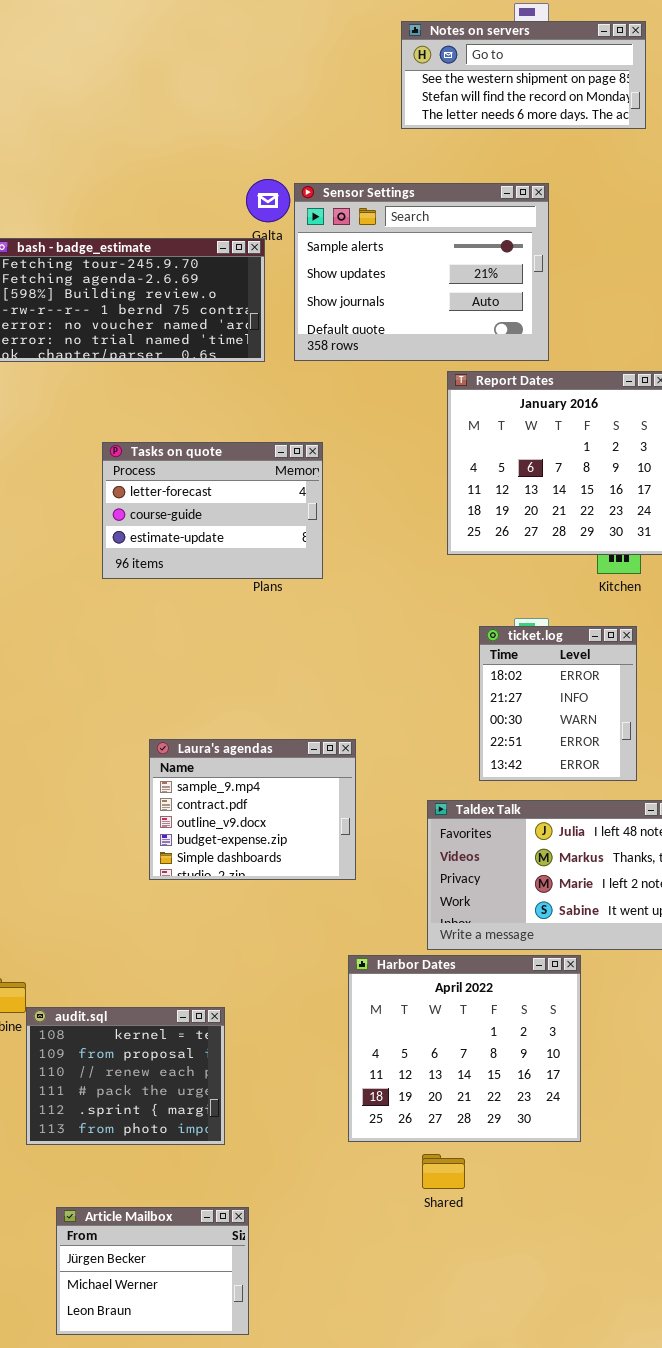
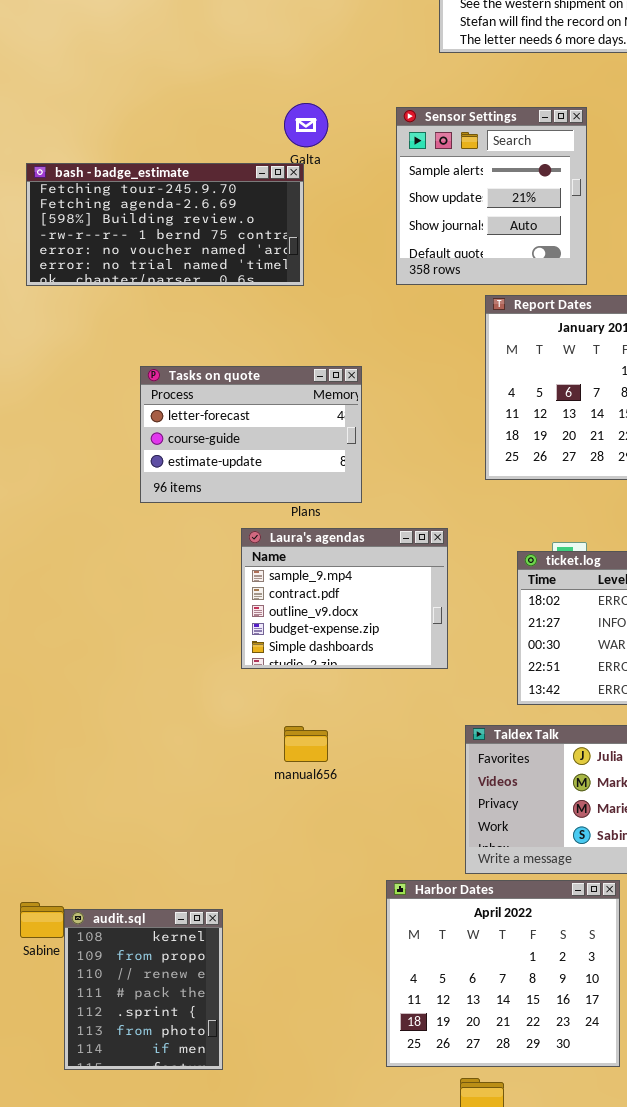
Sensor Settings: [294,183,549,361] -> [396,107,587,285], resized
Laura's agendas: [149,739,356,880] -> [241,528,448,669], moved
audit.sql: [26,1007,225,1145] -> [64,909,223,1070], resized

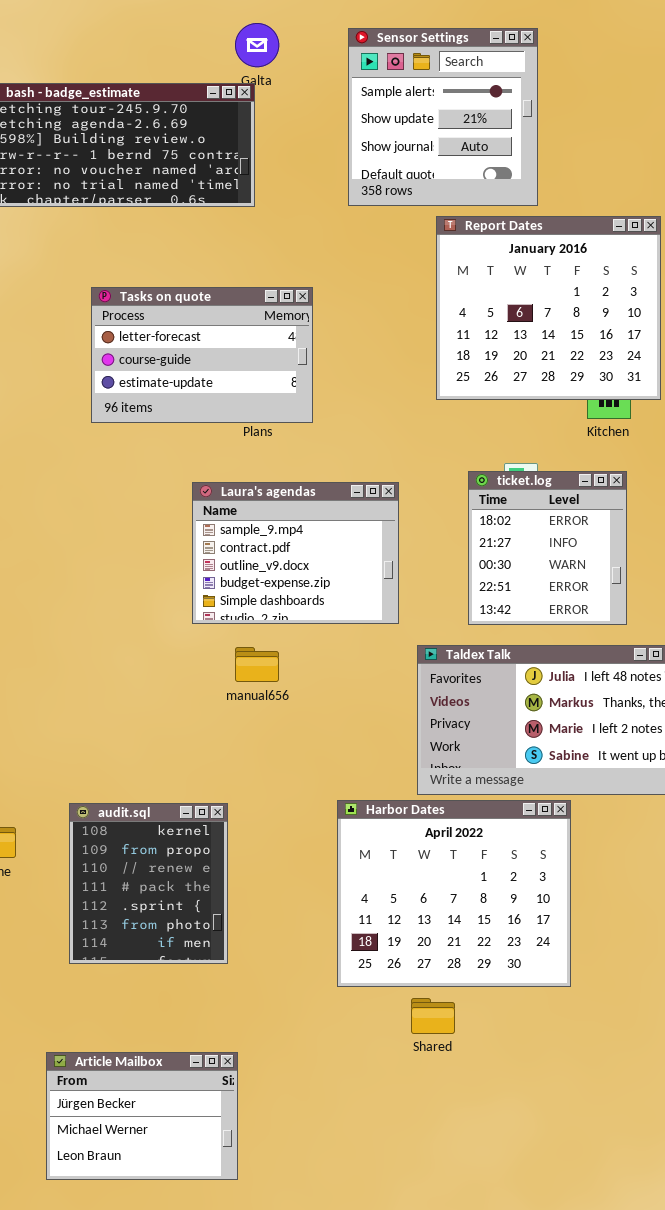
Laura's agendas: [241,528,448,669] -> [192,482,399,624], moved
audit.sql: [64,909,223,1070] -> [69,803,228,964], moved

